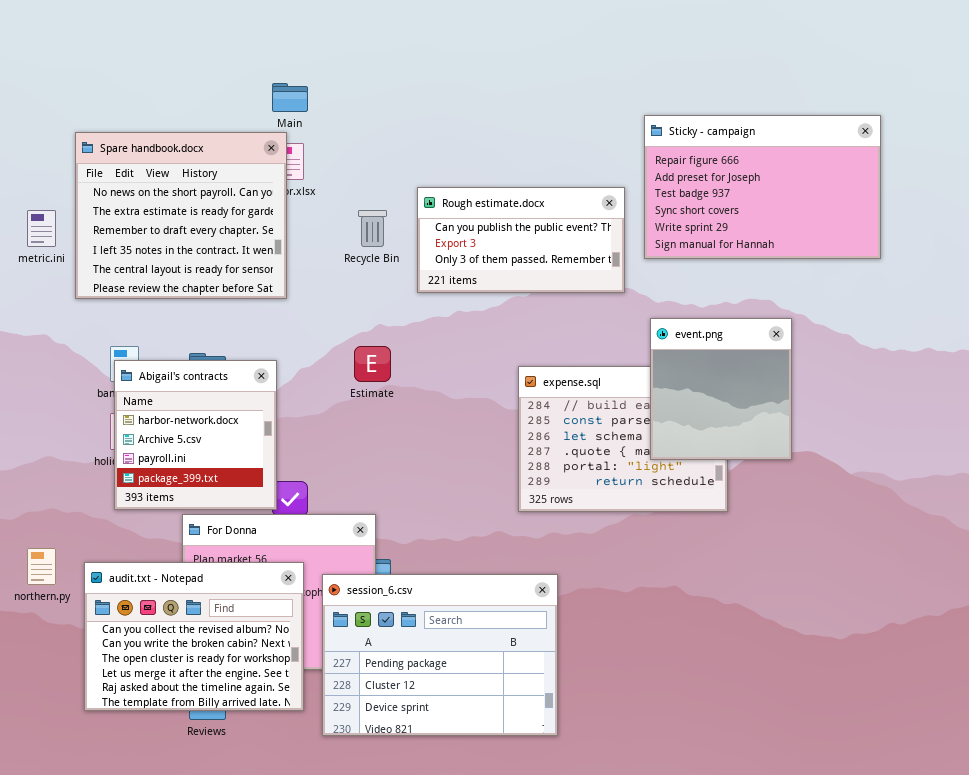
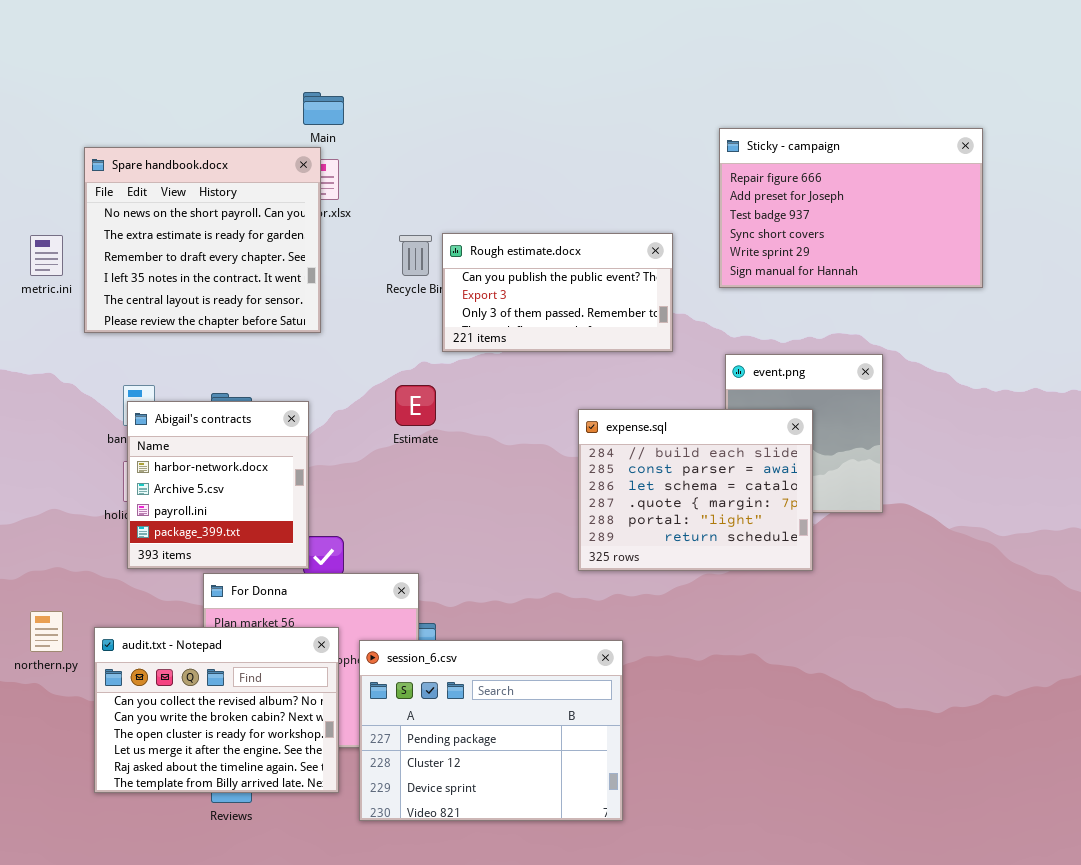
Rough estimate.docx: [417,187,625,293] -> [442,233,673,352], moved
expense.sql: [518,366,728,512] -> [578,409,813,571], raised

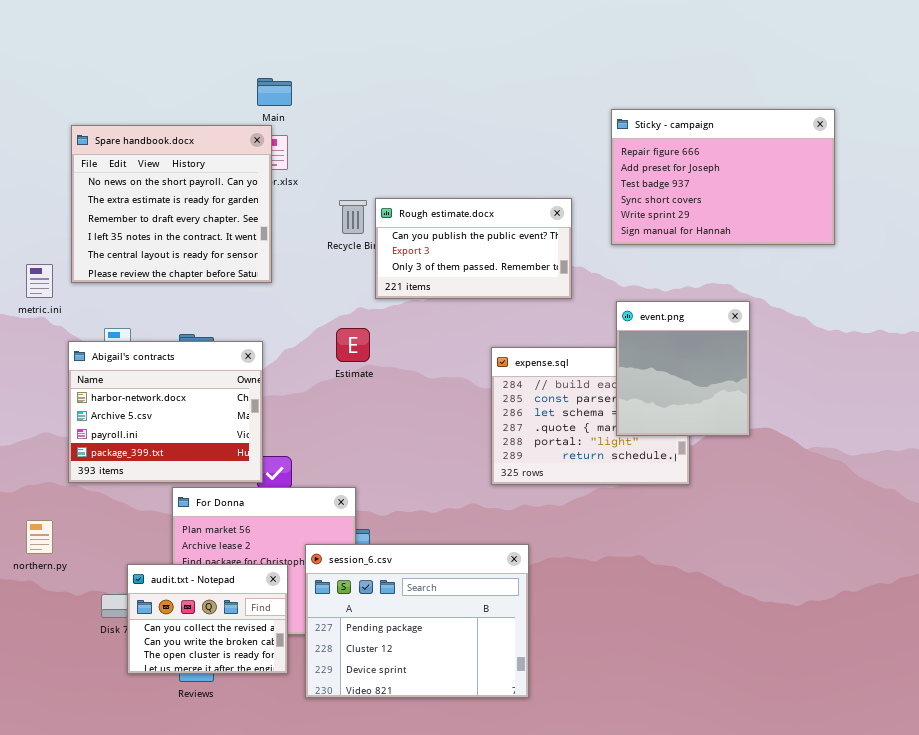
metric.ini: [30,235,63,276] -> [26,264,53,298], moved
event.png: [725,354,883,513] -> [616,301,750,436], raised
Abigail's contracts: [127,401,309,569] -> [68,341,263,483], resized
audit.txt - Notepad: [94,627,339,793] -> [127,564,288,674], resized

